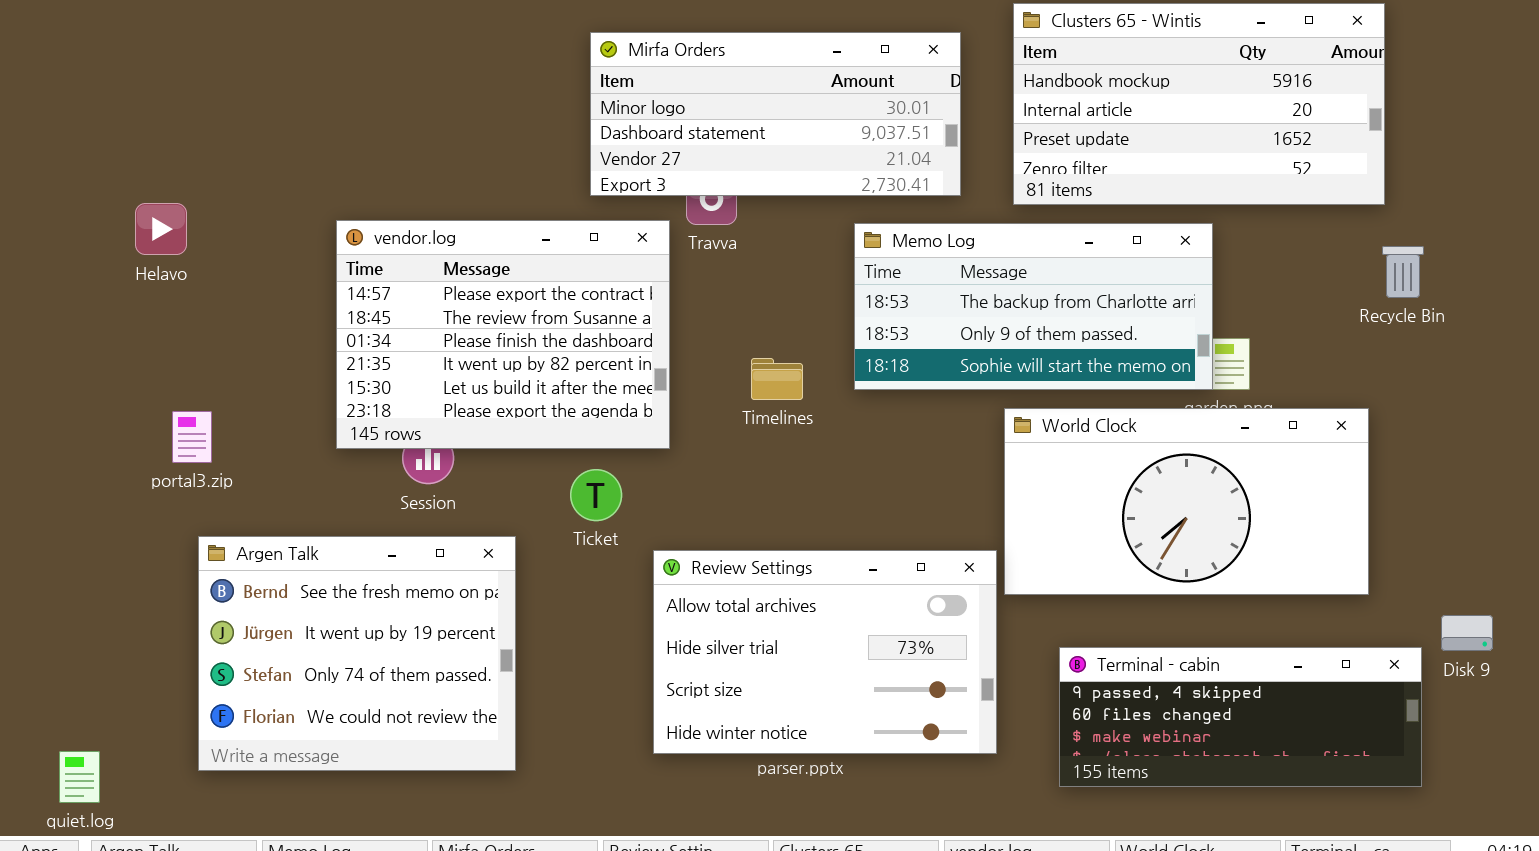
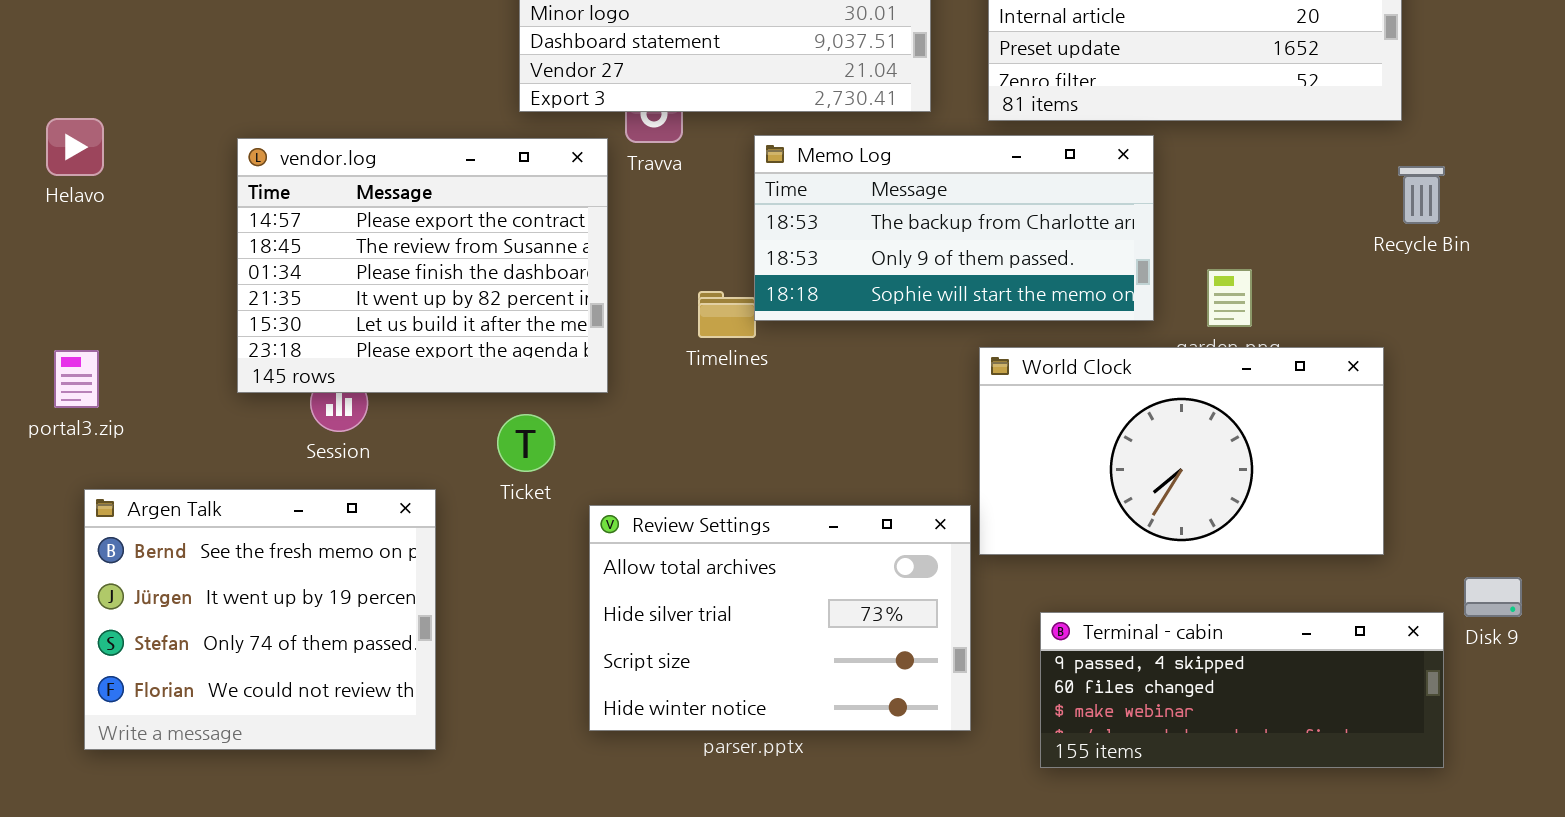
Helavo: [135,203,187,255] -> [46,118,104,176], moved
Memo Log: [854,223,1213,390] -> [754,135,1154,321], moved

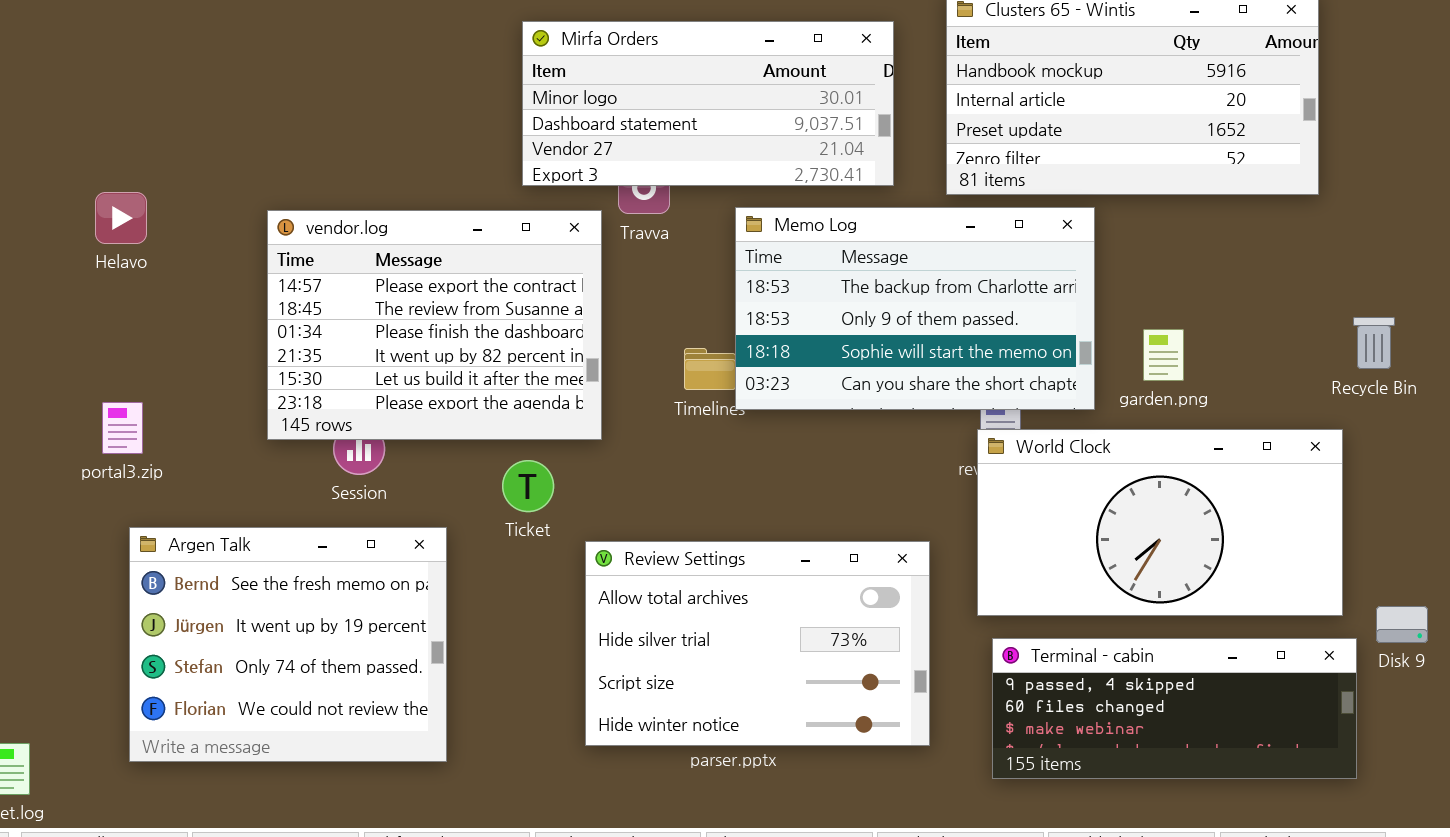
Memo Log: [754,135,1154,321] -> [735,207,1095,410], resized
Recycle Bin: [1398,166,1445,224] -> [1353,317,1395,369], moved
World Clock: [979,347,1384,555] -> [977,429,1343,616], moved

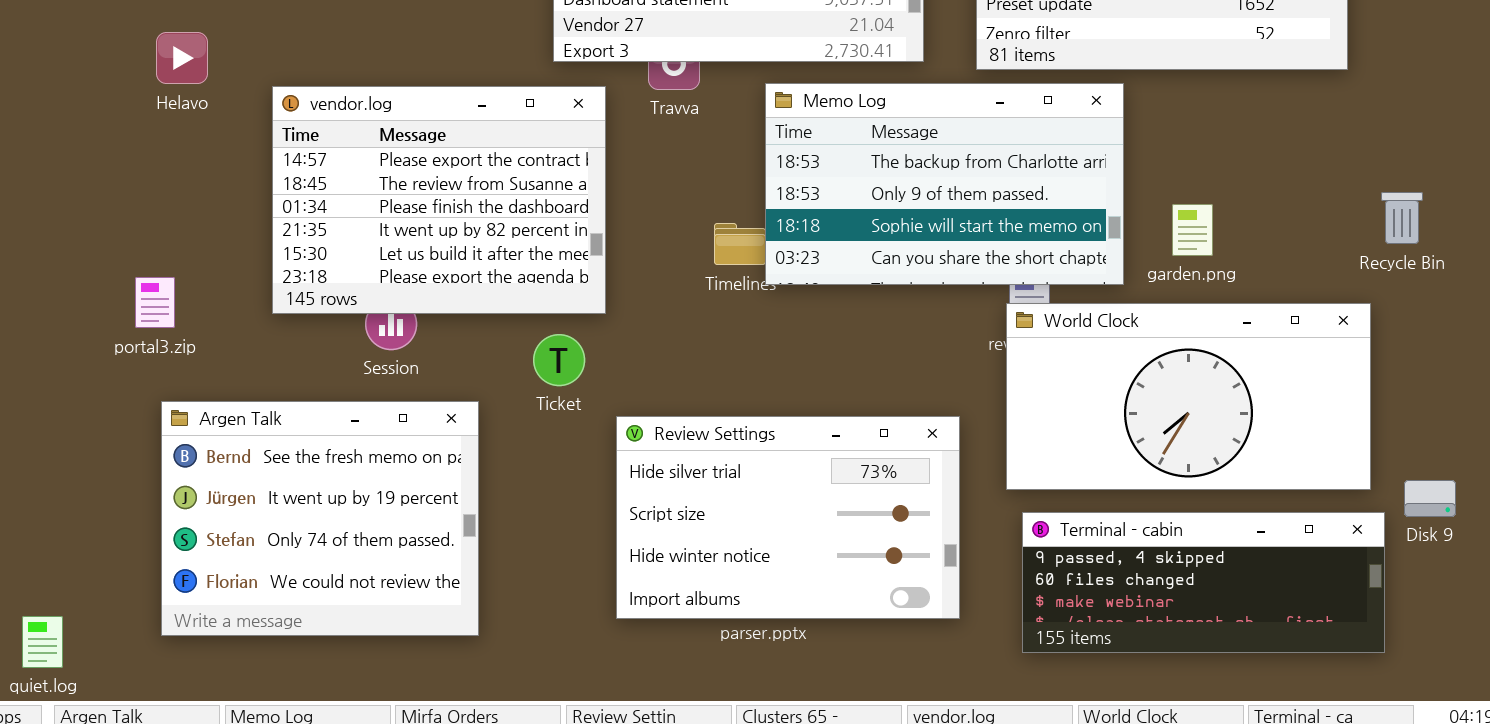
Helavo: [95,192,147,244] -> [156,32,208,84], moved
vendor.log: [267,210,602,440] -> [272,86,606,314], moved
Review Settings: [585,541,930,746] -> [616,416,960,619], scrolled down 1 row

